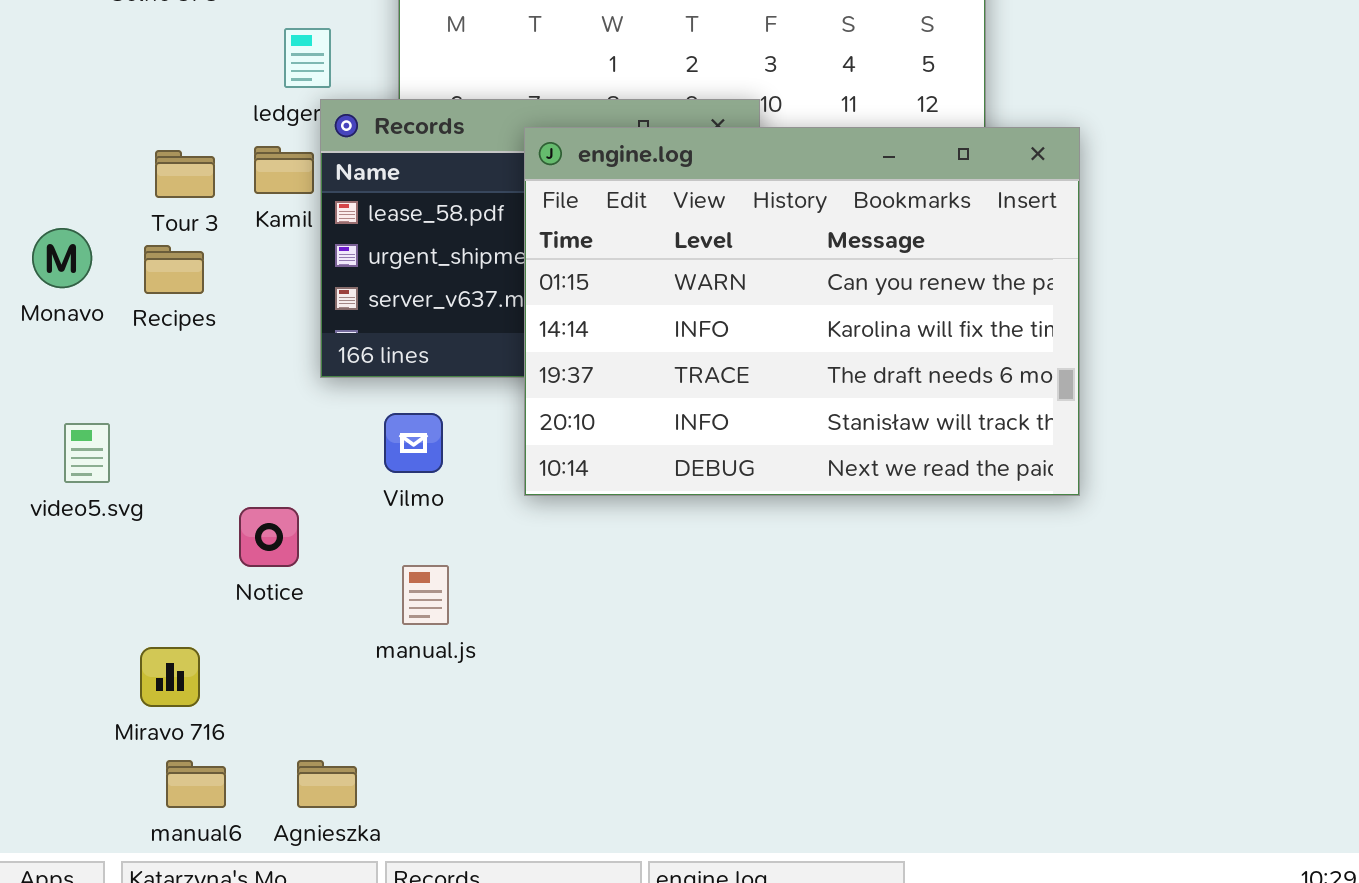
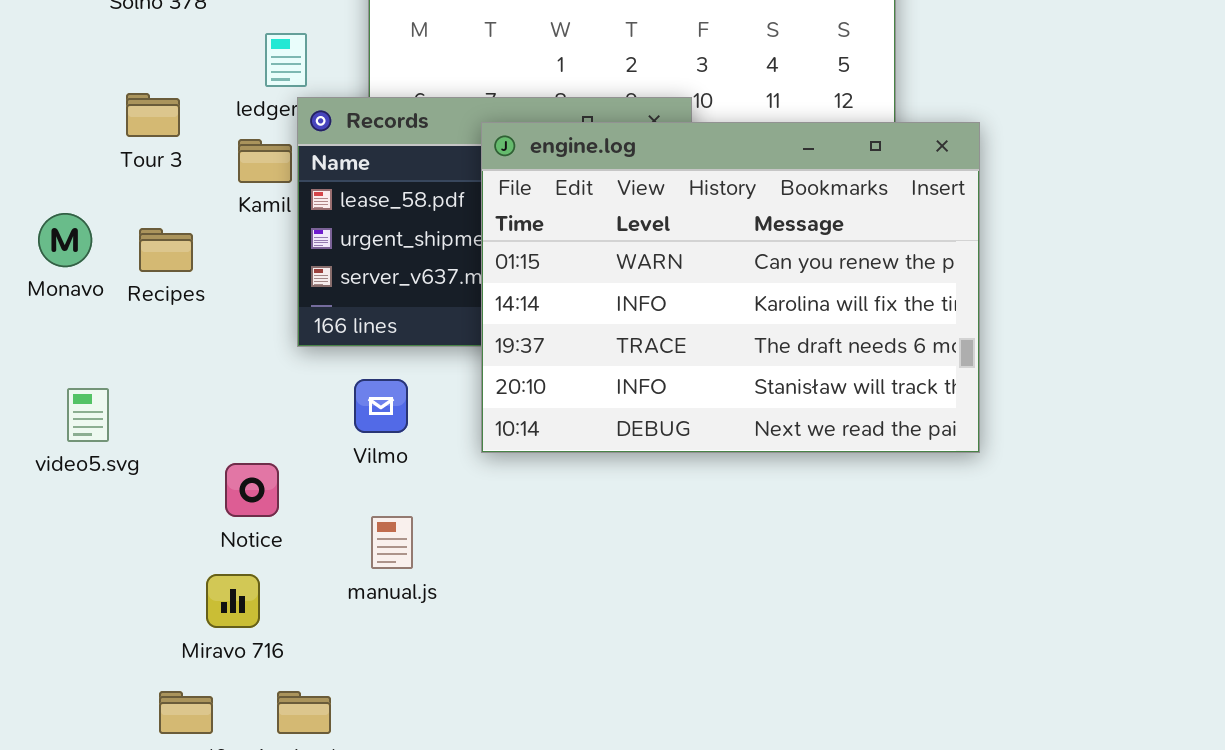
Tour 3: [155,150,215,198] -> [126,93,180,137], moved
Miravo 716: [140,647,200,707] -> [206,574,260,628], moved

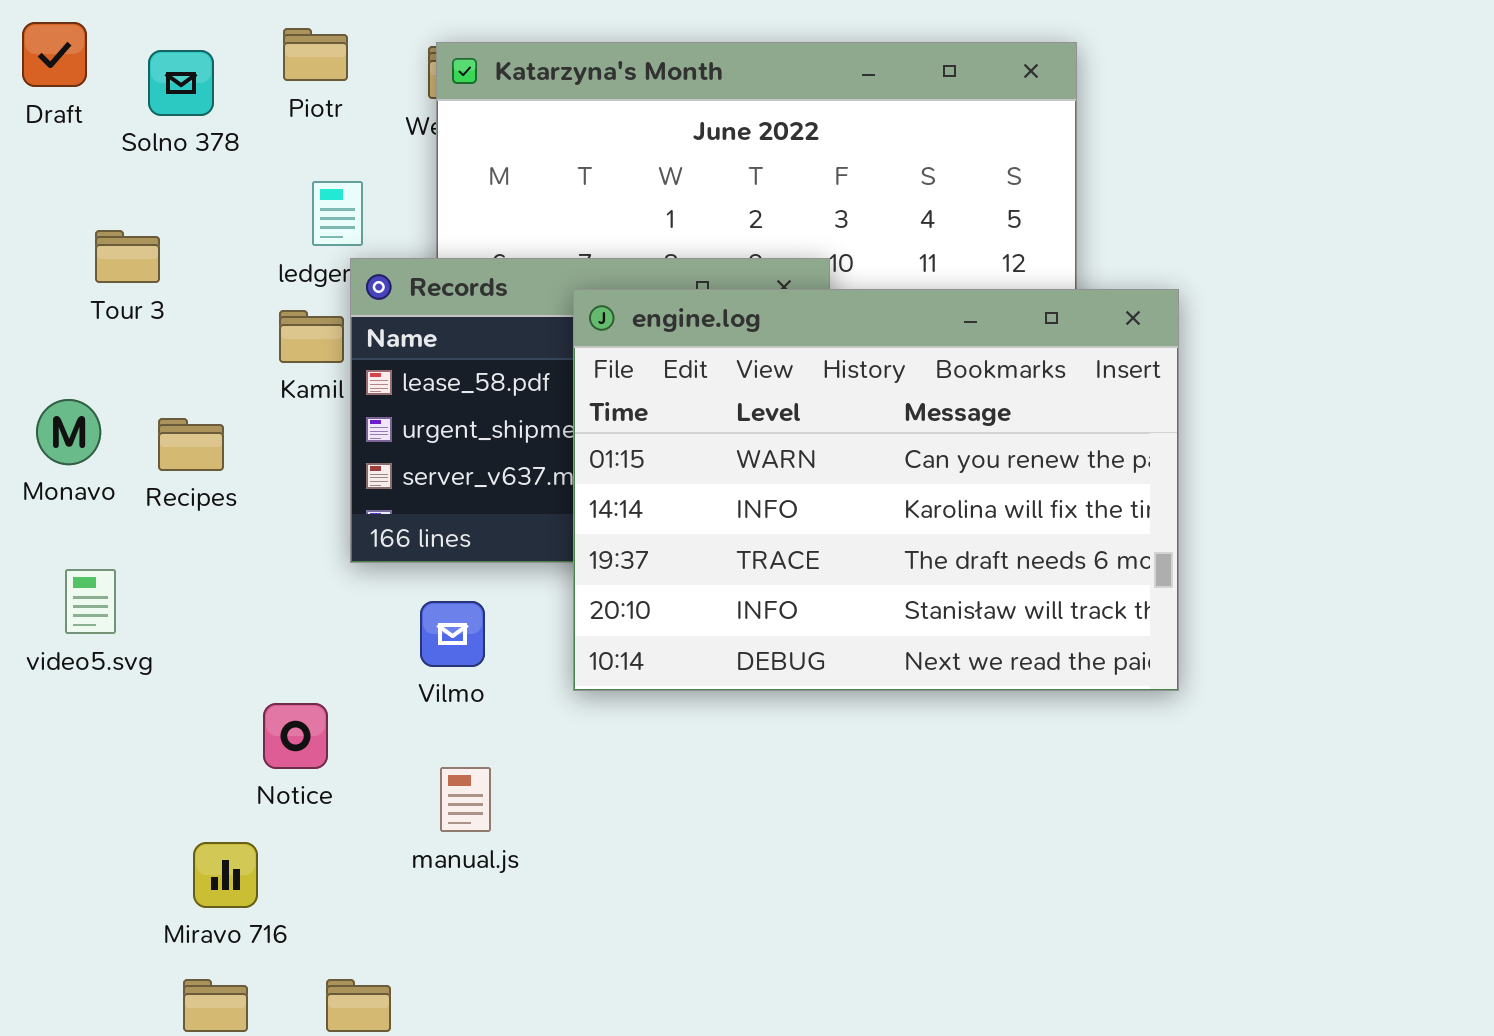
Tour 3: [126,93,180,137] -> [95,230,160,283], moved
video5.svg: [67,388,109,442] -> [65,569,116,634], moved
Miravo 716: [206,574,260,628] -> [193,842,258,908], moved

